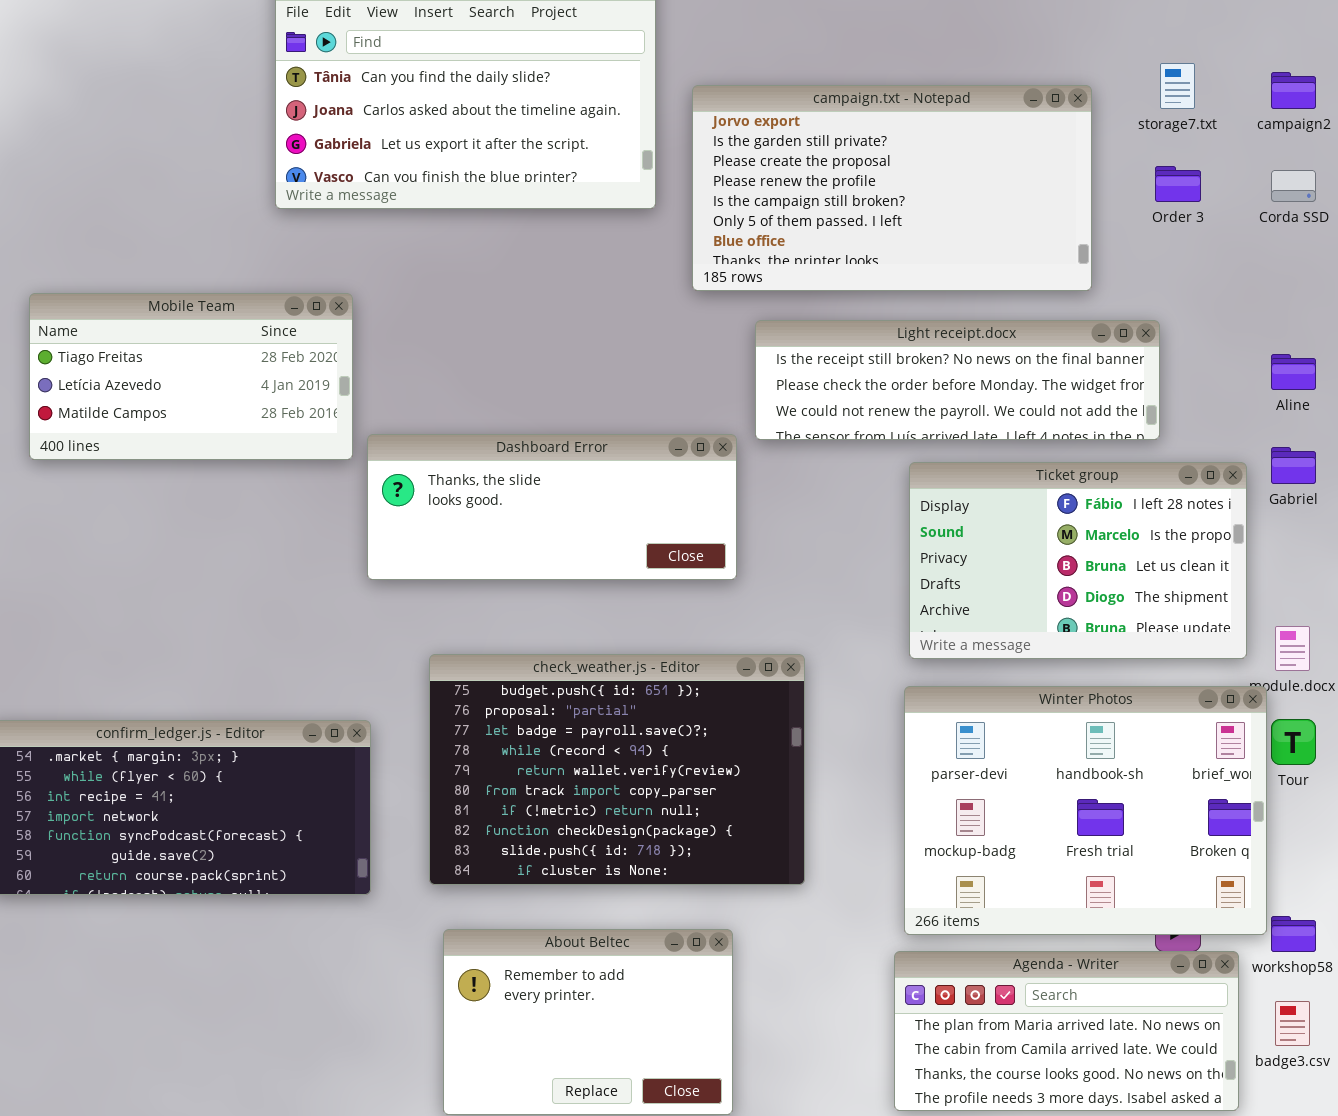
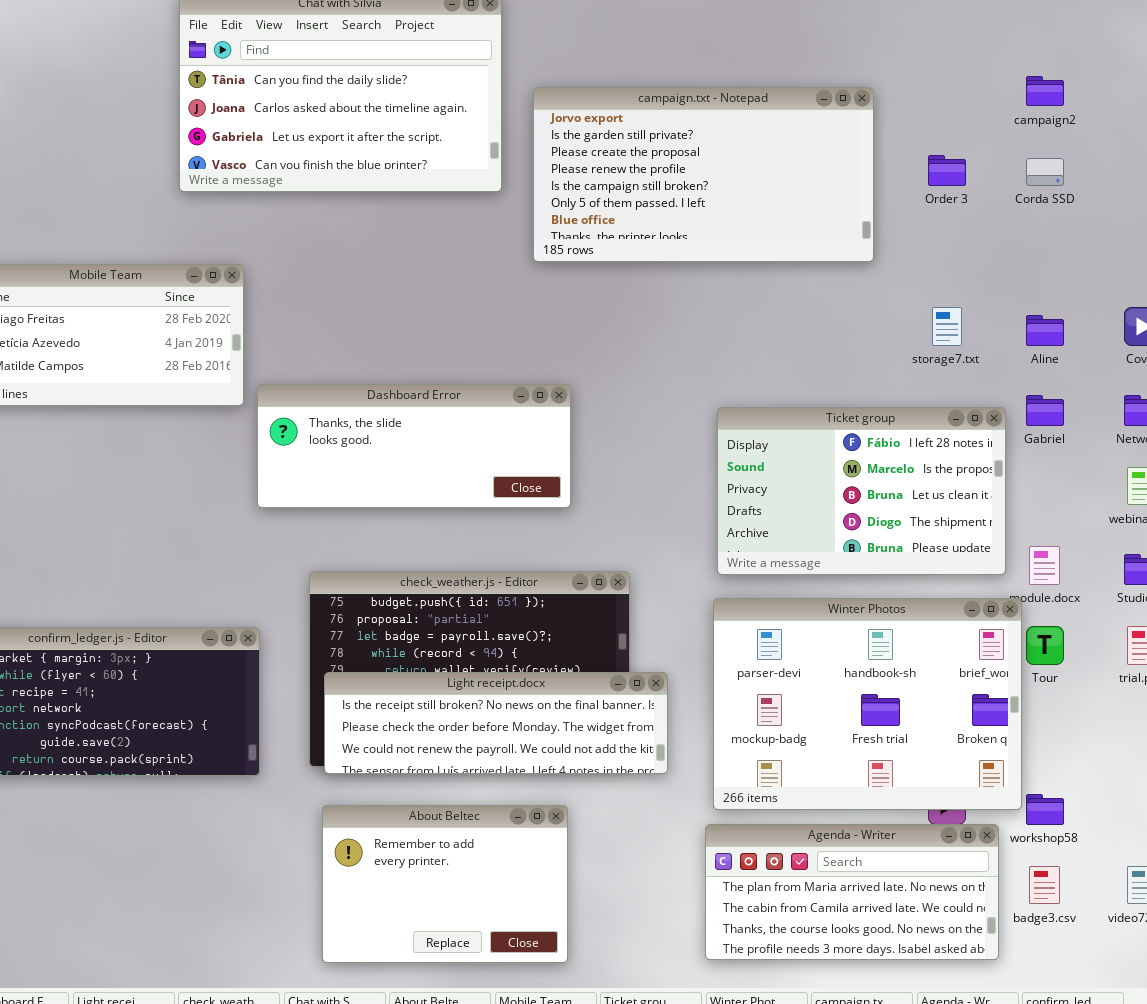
storage7.txt: [1160,63,1195,109] -> [932,307,962,346], moved
Light receipt.docx: [755,320,1160,440] -> [324,672,668,774], moved

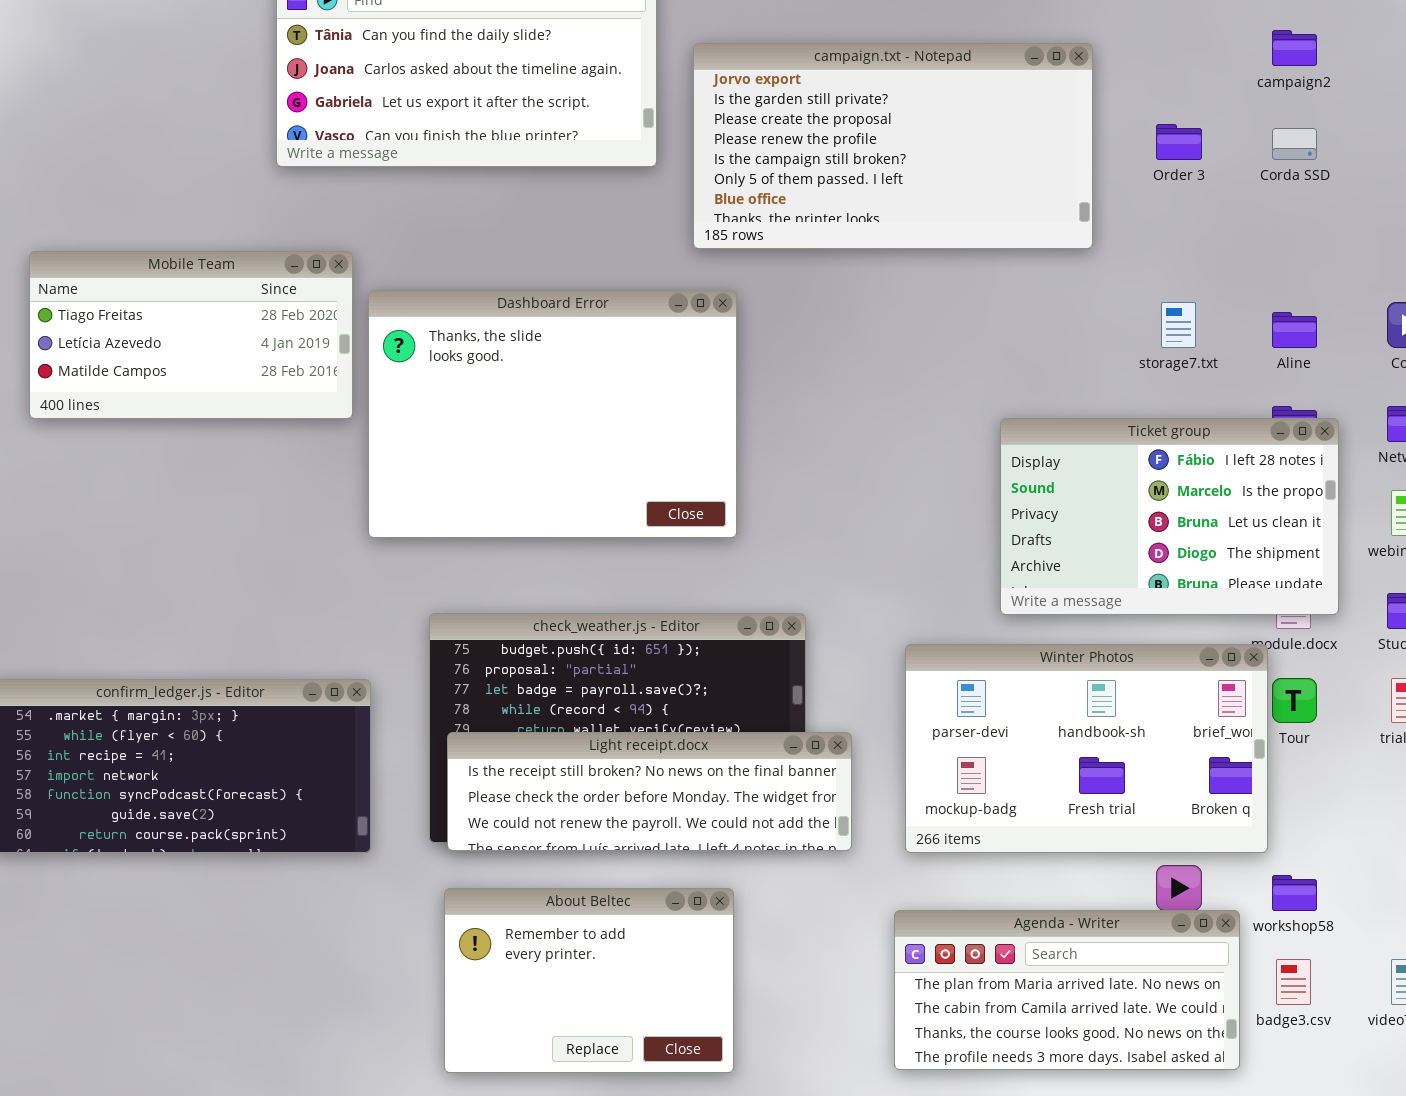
Dashboard Error: [257,384,571,508] -> [368,290,737,538], resized
Ticket group: [717,407,1006,575] -> [1000,418,1339,615], moved
Winter Photos: [713,598,1022,810] -> [905,644,1268,853], resized

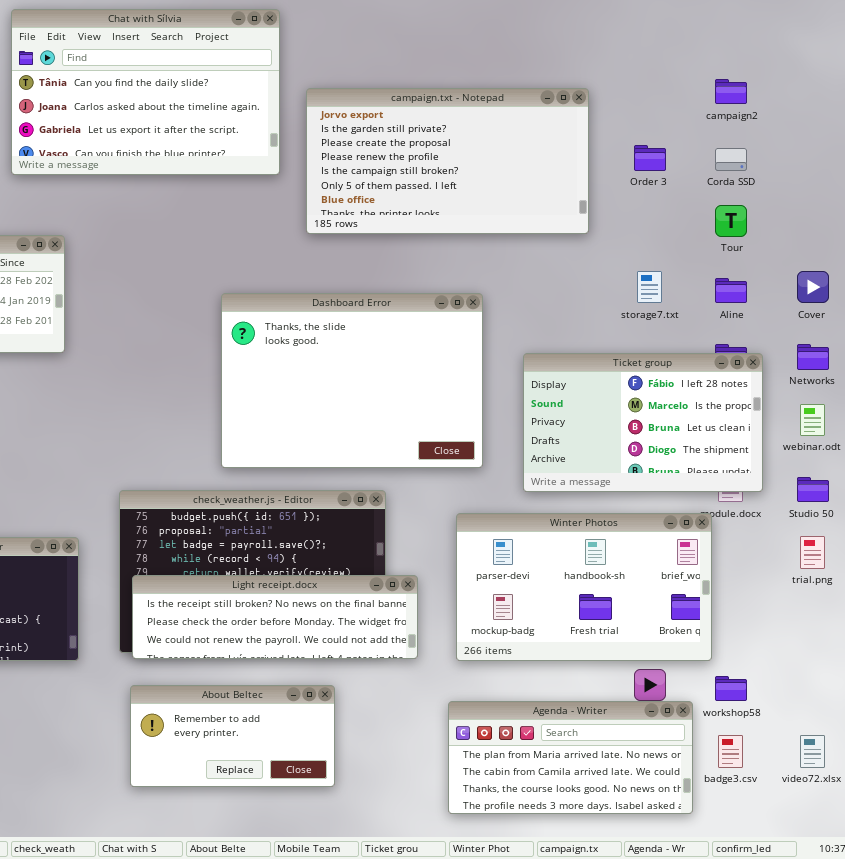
Dashboard Error: [368,290,737,538] -> [221,293,483,468], moved
Tour: [1272,678,1317,723] -> [715,205,747,237], moved
About Beltec: [444,888,734,1073] -> [130,685,335,787], resized

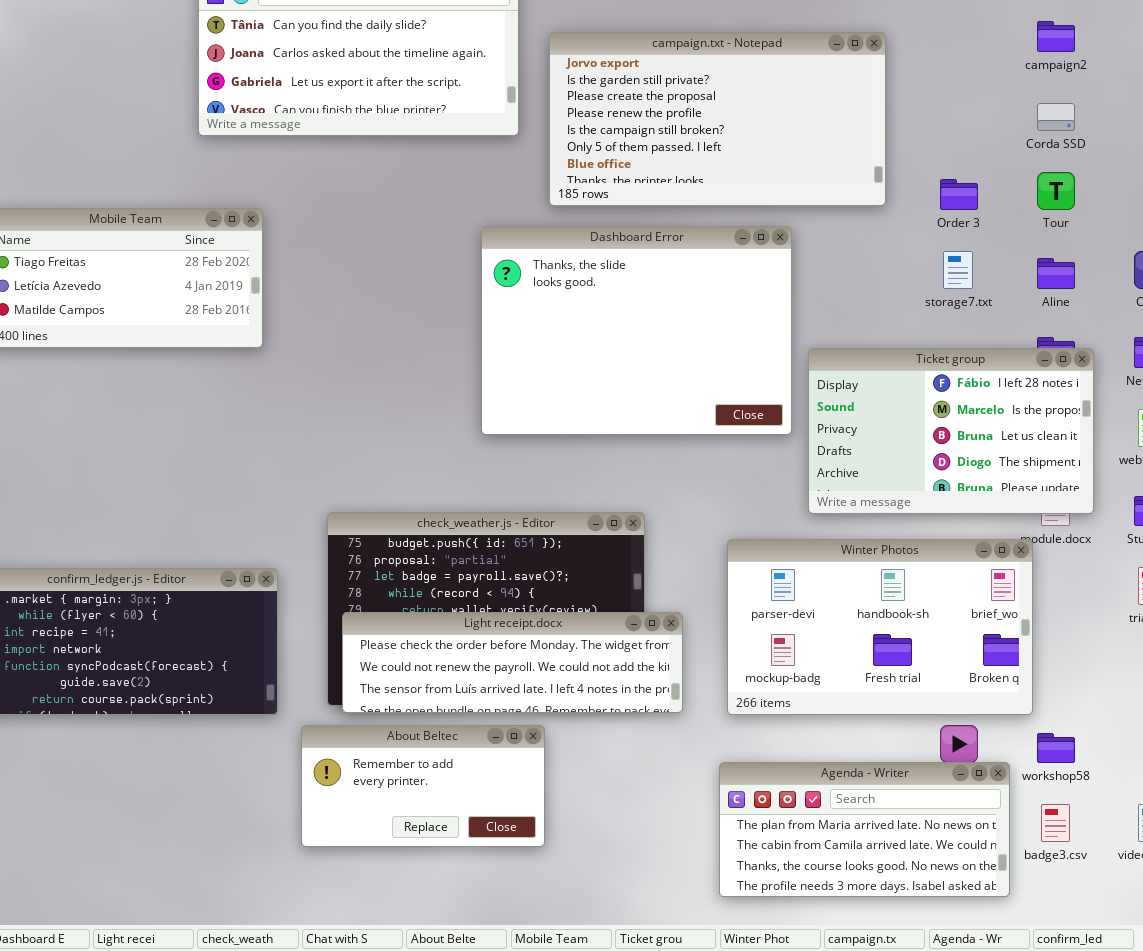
Order 3: [634,145,666,171] -> [940,179,978,210], moved
Dashboard Error: [221,293,483,468] -> [481,226,792,435], moved
Light receipt.docx: [132,575,418,659] -> [342,612,683,713], scrolled down 1 row
About Beltec: [130,685,335,787] -> [301,725,545,847], moved

